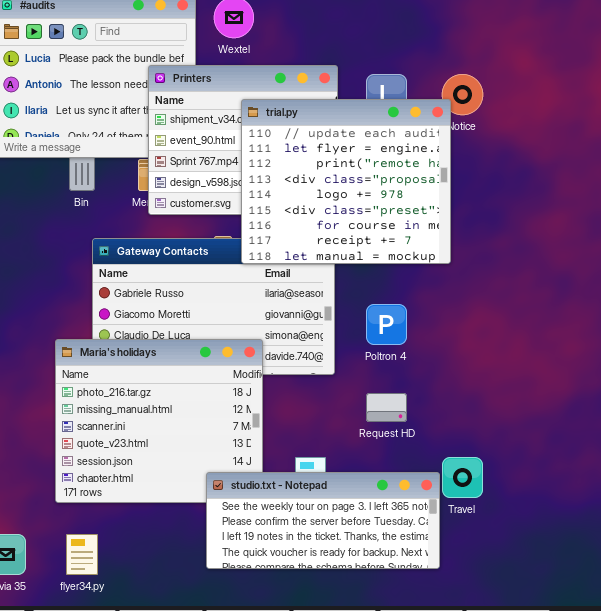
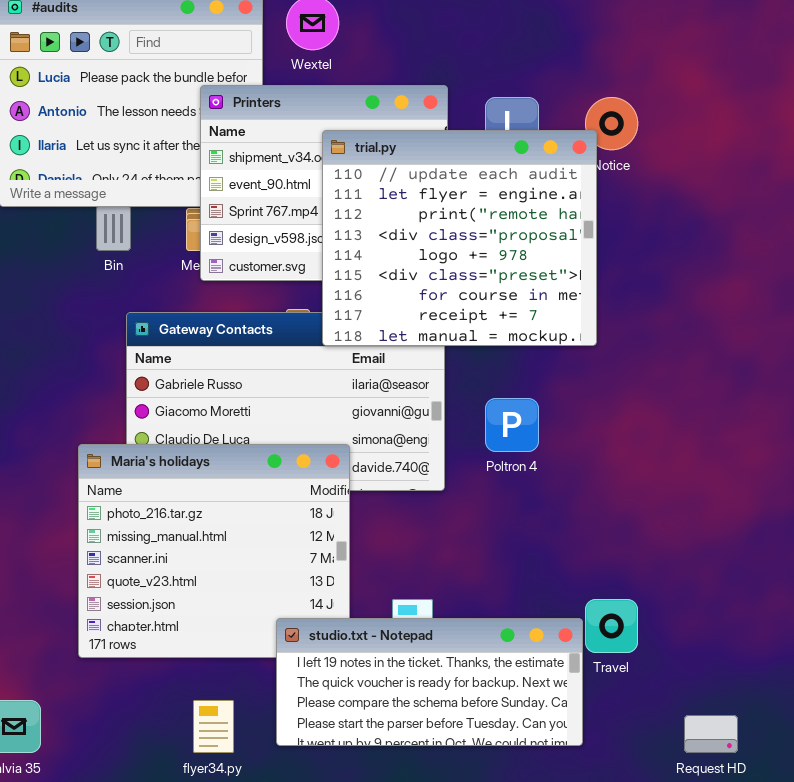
Request HD: [366,393,407,422] -> [684,715,738,753], moved
studio.txt - Notepad: [206,472,440,569] -> [276,618,583,746], scrolled down 2 rows
flyer34.py: [66,534,98,575] -> [193,700,234,753], moved

